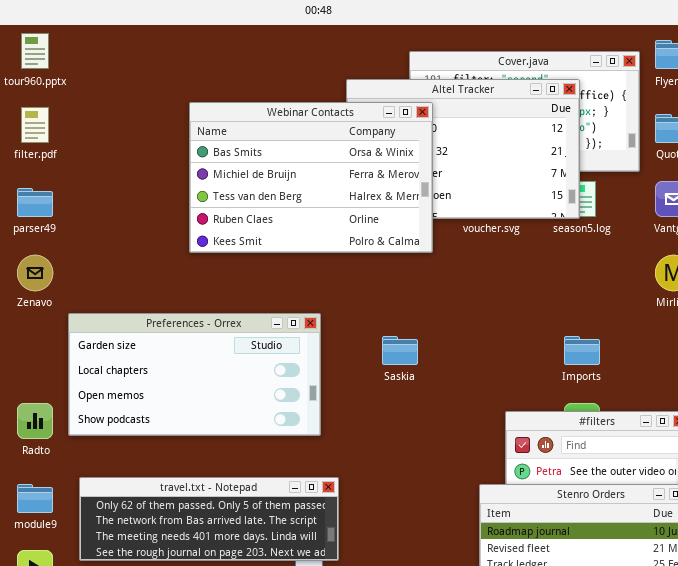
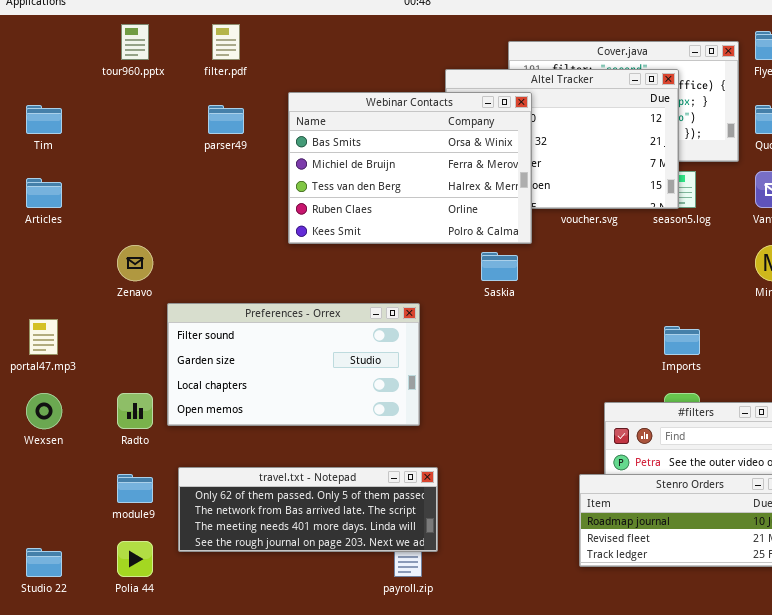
filter.pdf: [21,107,49,143] -> [212,24,240,60], moved
parser49: [17,188,53,217] -> [208,105,244,134], moved
Preferences - Orrex: [68,313,321,436] -> [167,303,420,426], scrolled up 1 row
Saskia: [382,336,418,365] -> [481,252,518,281], moved

